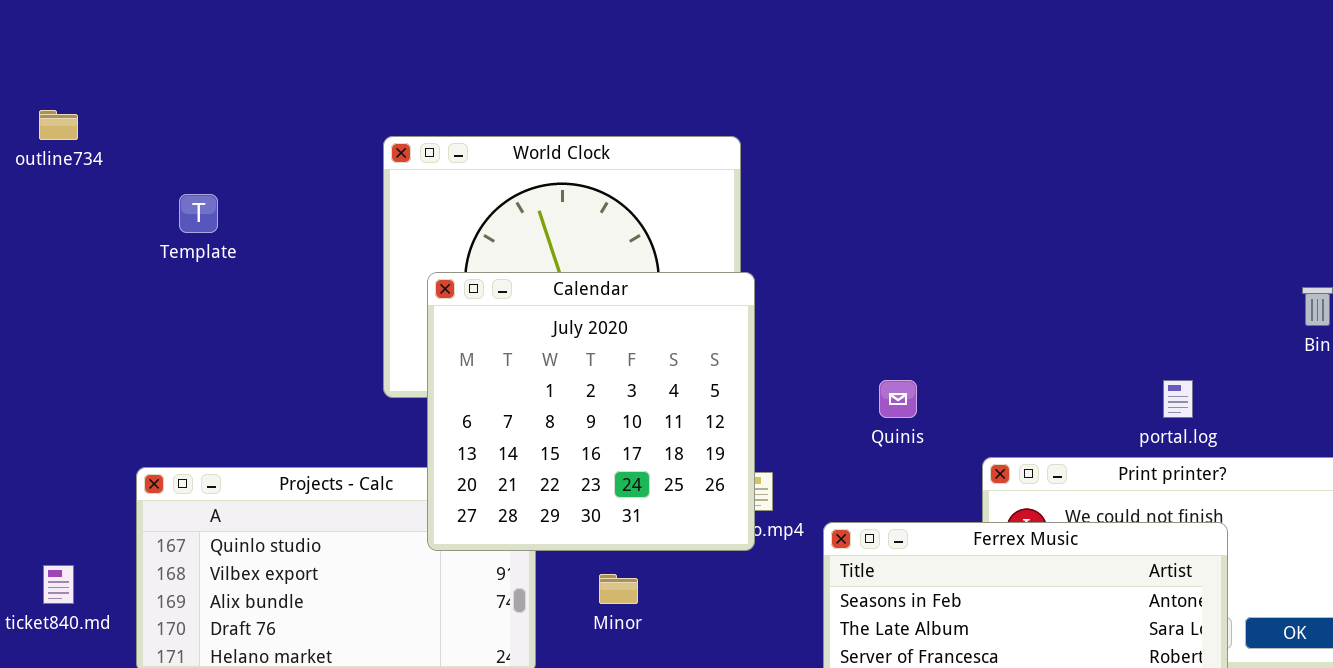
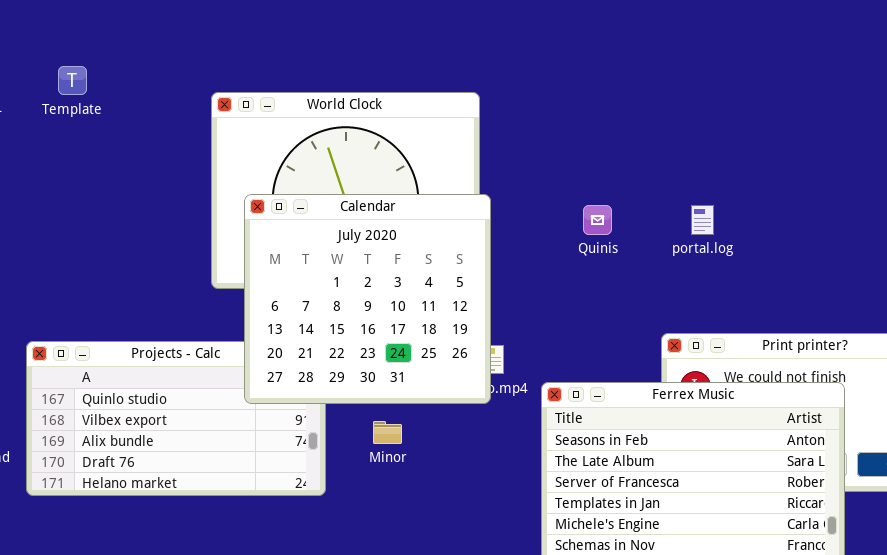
Template: [179,194,218,233] -> [58,66,87,95], moved
Quinis: [879,380,917,418] -> [583,205,612,235], moved
portal.log: [1163,380,1193,418] -> [691,205,714,235], moved

